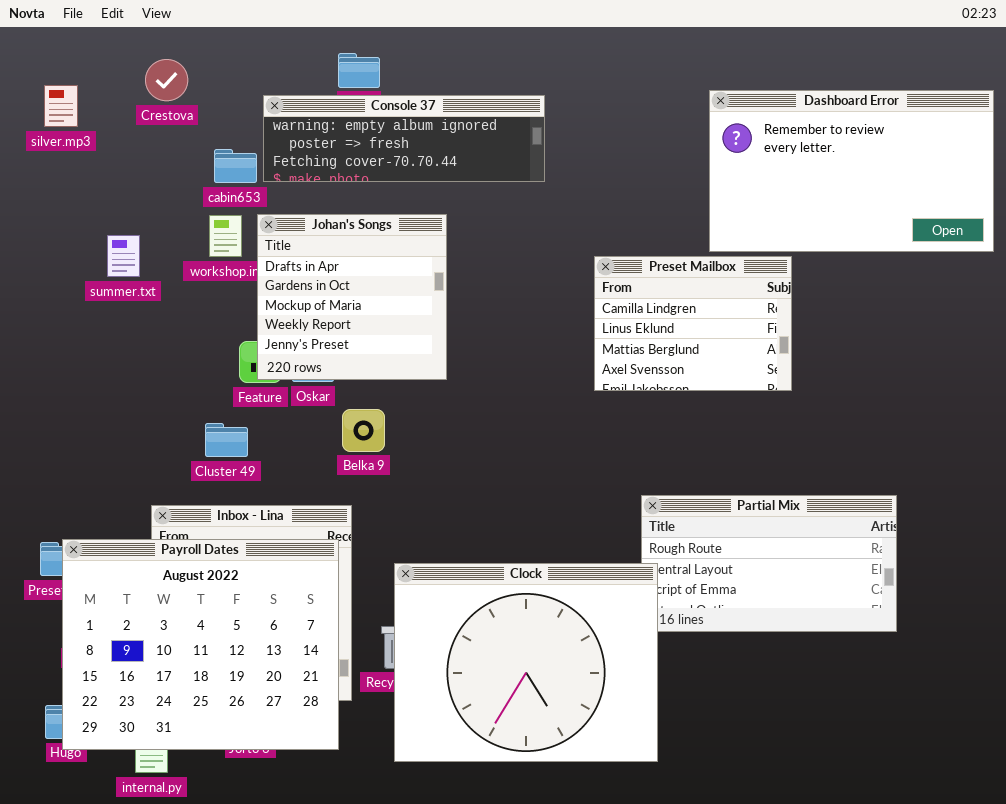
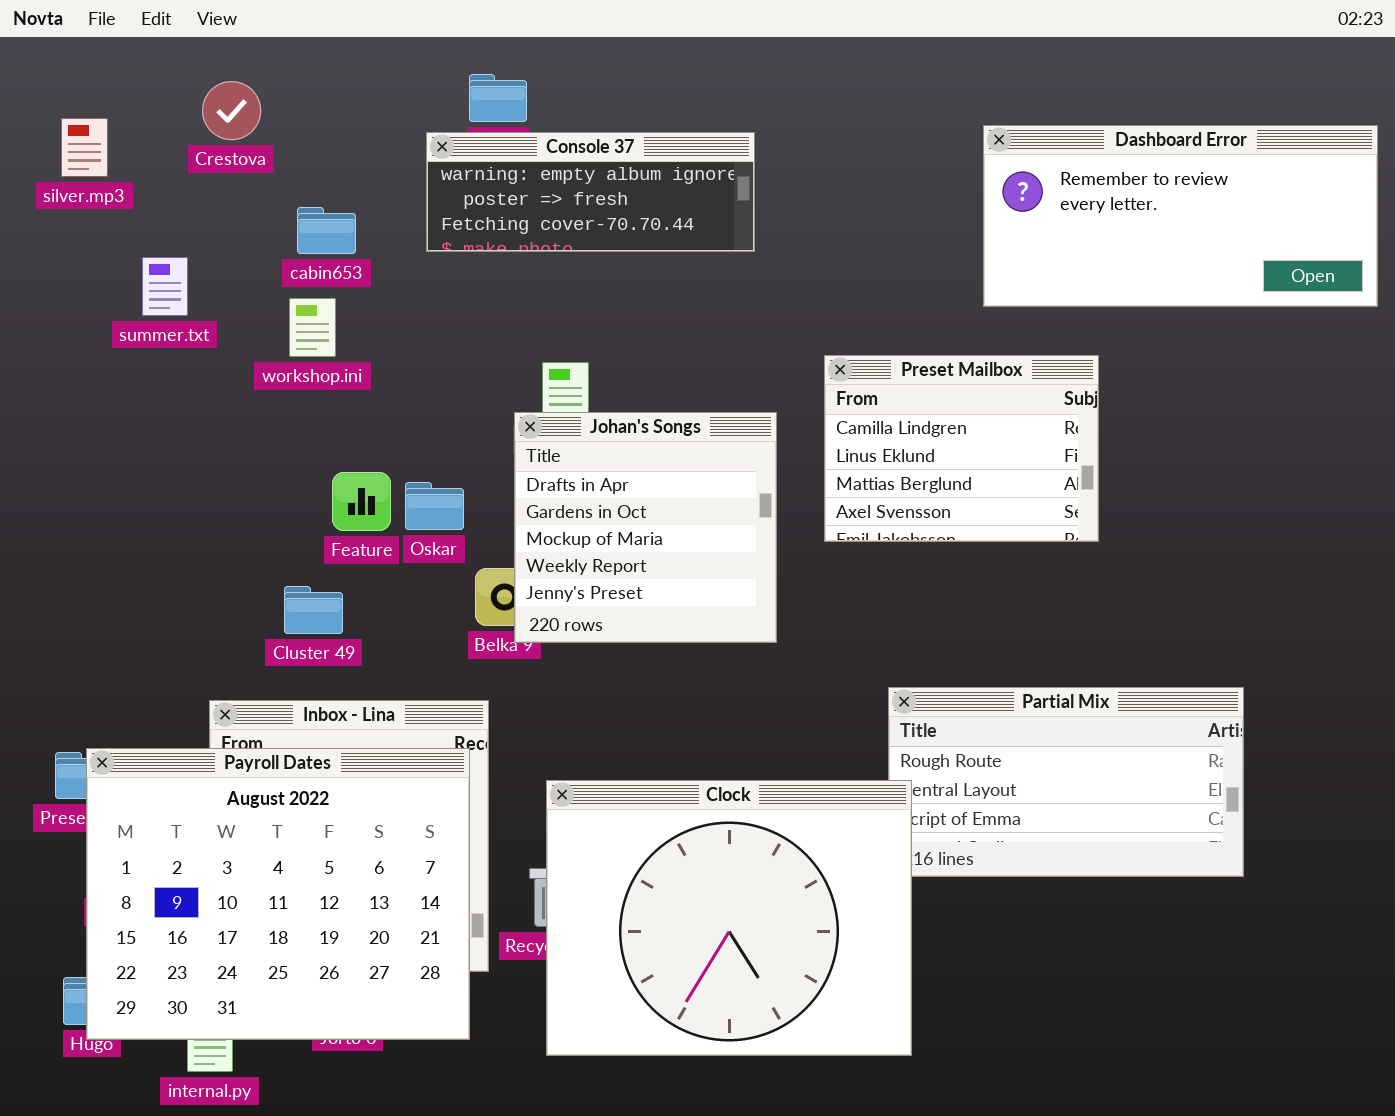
Dashboard Error: [709,90,994,252] -> [983,125,1378,307], resized
Console 37: [263,95,545,182] -> [426,132,755,252], resized
Johan's Songs: [257,214,447,380] -> [514,412,777,643], moved
summer.txt: [107,235,140,277] -> [142,257,188,316], moved

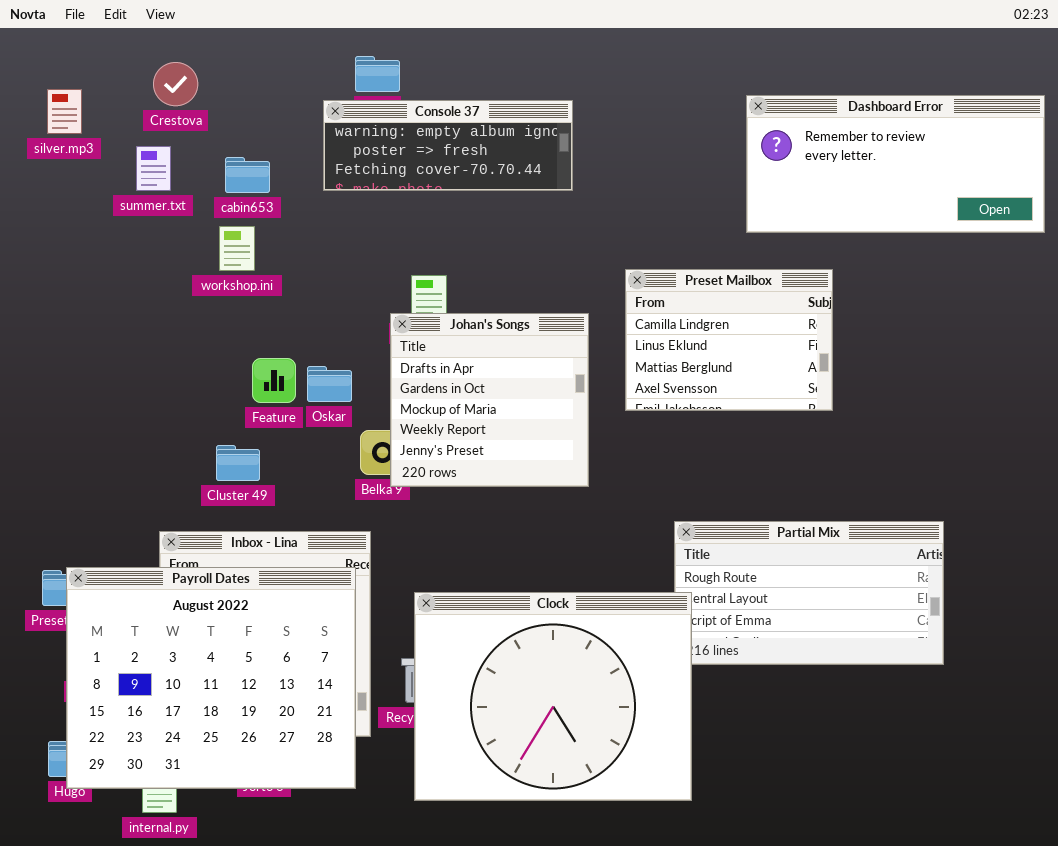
summer.txt: [142,257,188,316] -> [136,146,171,191], moved

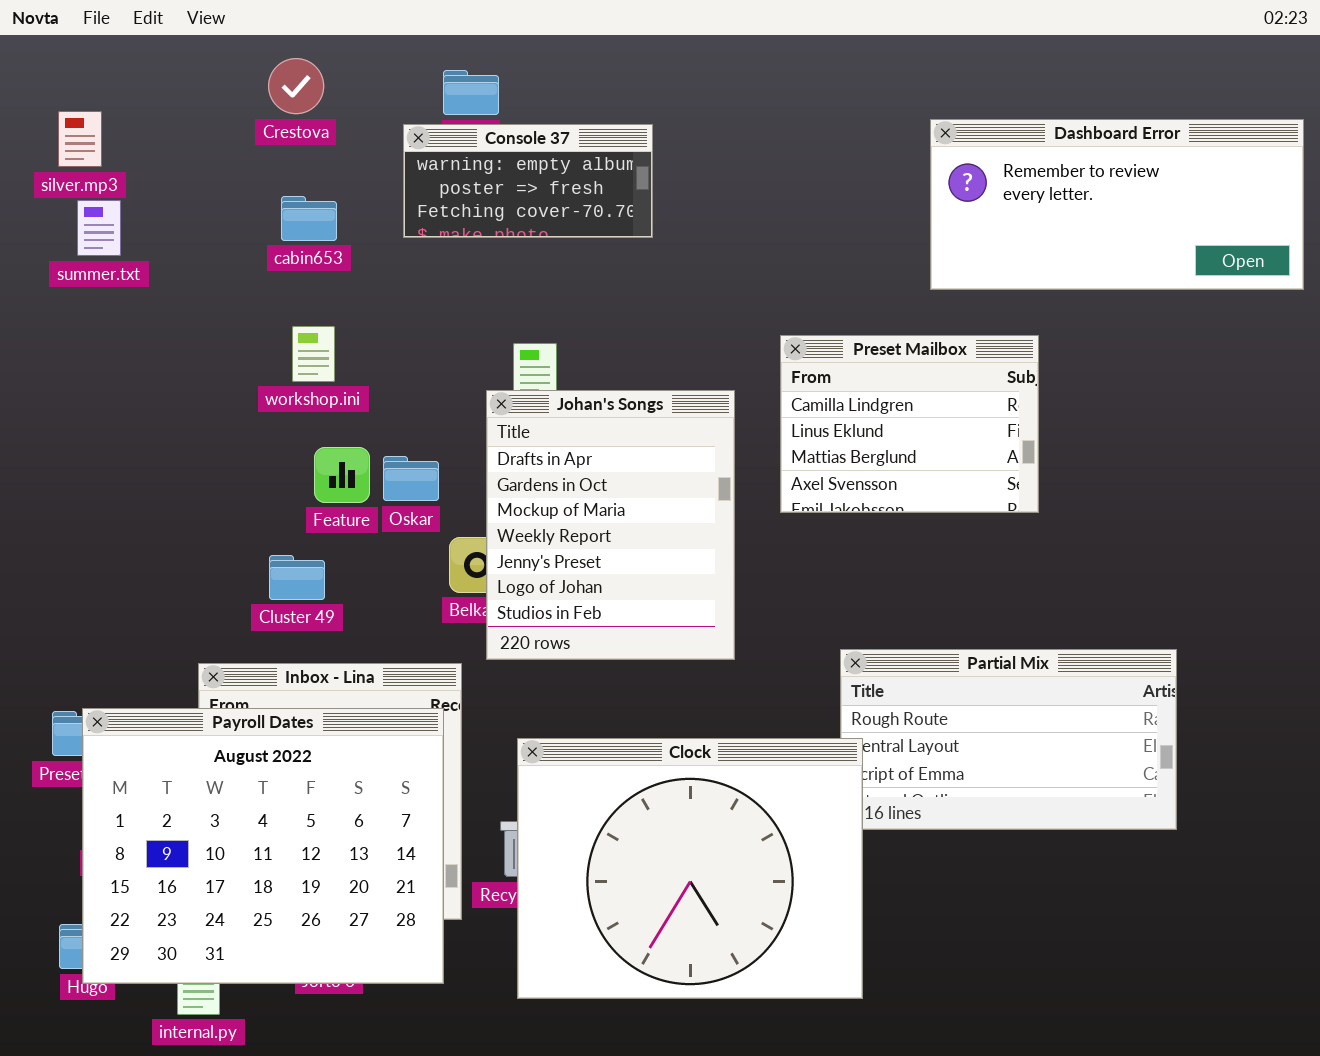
Crestova: [153,62,198,106] -> [268,58,324,114], moved
Console 37: [323,100,573,191] -> [403,124,653,238], resized
summer.txt: [136,146,171,191] -> [77,200,121,256], moved
workshop.ini: [219,226,255,271] -> [292,326,335,382], moved
Johan's Songs: [390,313,589,487] -> [486,390,735,660], resized

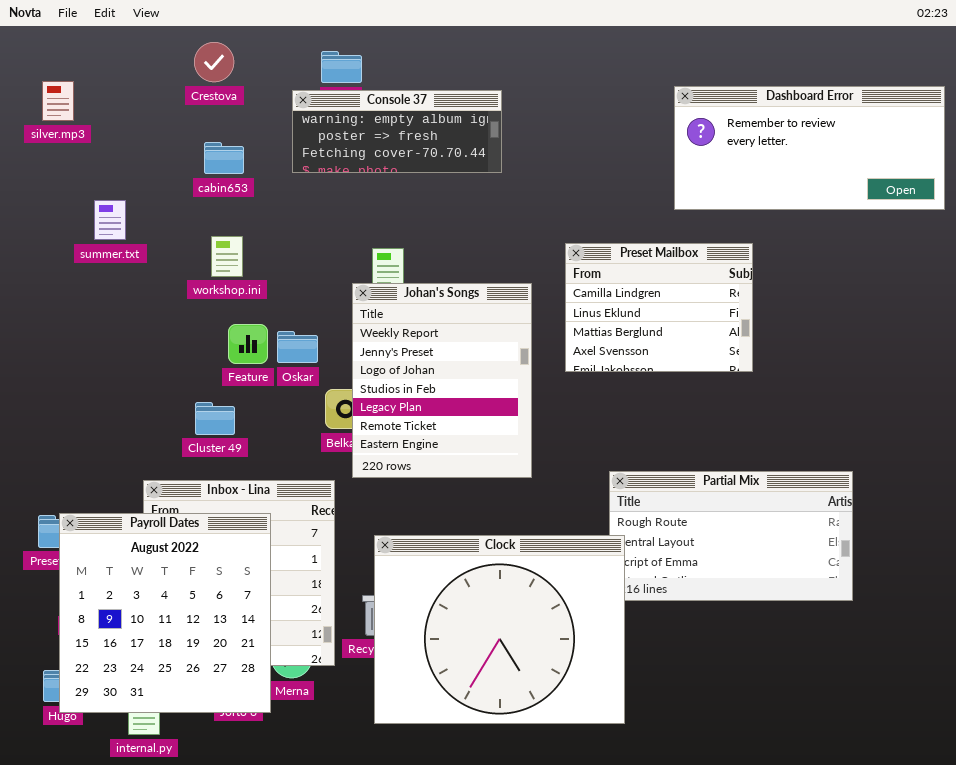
Console 37: [403,124,653,238] -> [292,90,502,173], resized
summer.txt: [77,200,121,256] -> [94,200,126,240], moved
Johan's Songs: [486,390,735,660] -> [352,283,532,478], scrolled down 3 rows
Payroll Dates: [82,708,444,984] -> [59,513,271,713], resized

